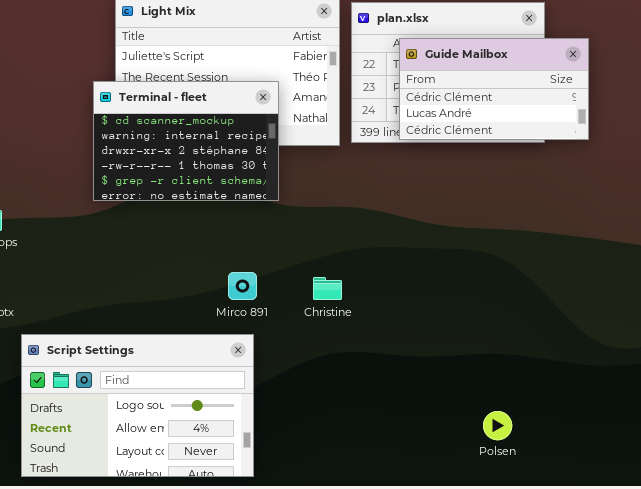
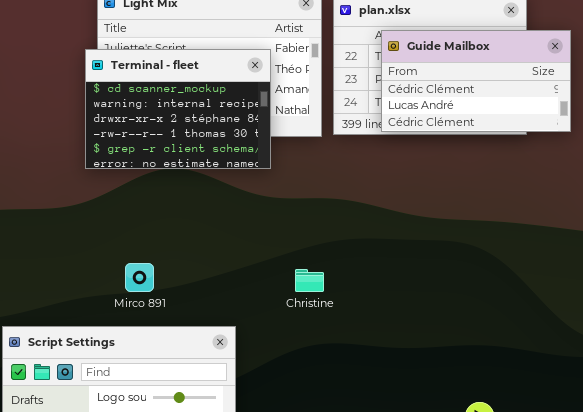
Terminal - fleet: [93,81,279,201] -> [85,49,271,169], moved
Mirco 891: [228,272,257,300] -> [125,263,154,292], moved

